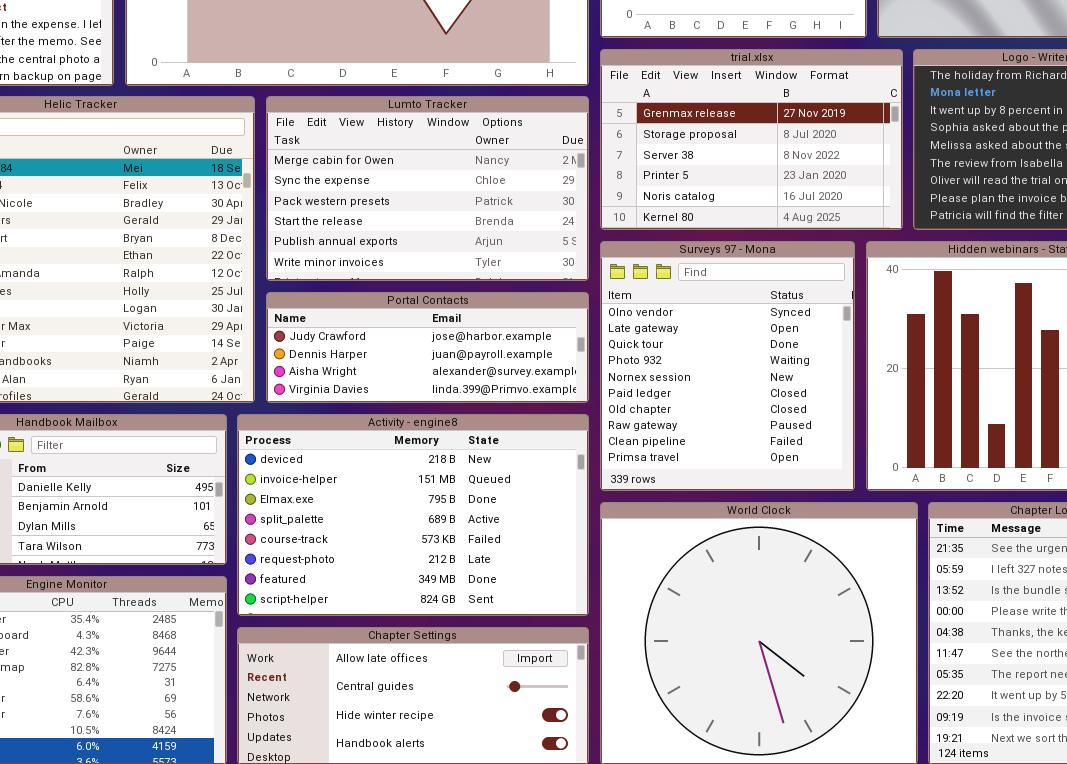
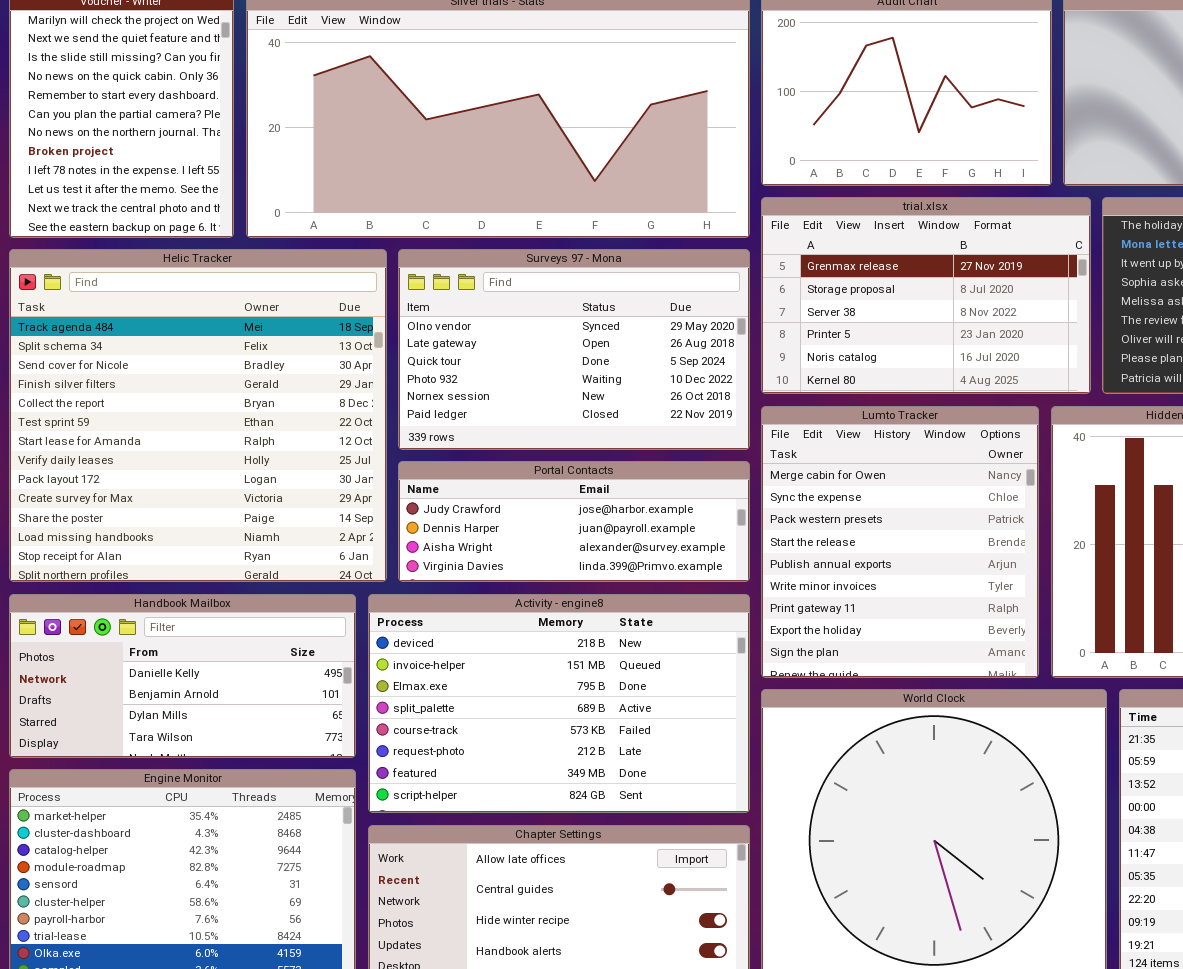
Lumto Tracker: [266,96,589,281] -> [761,406,1039,678], moved, resized
Surveys 97 - Mona: [600,241,855,491] -> [398,249,750,450], moved, resized

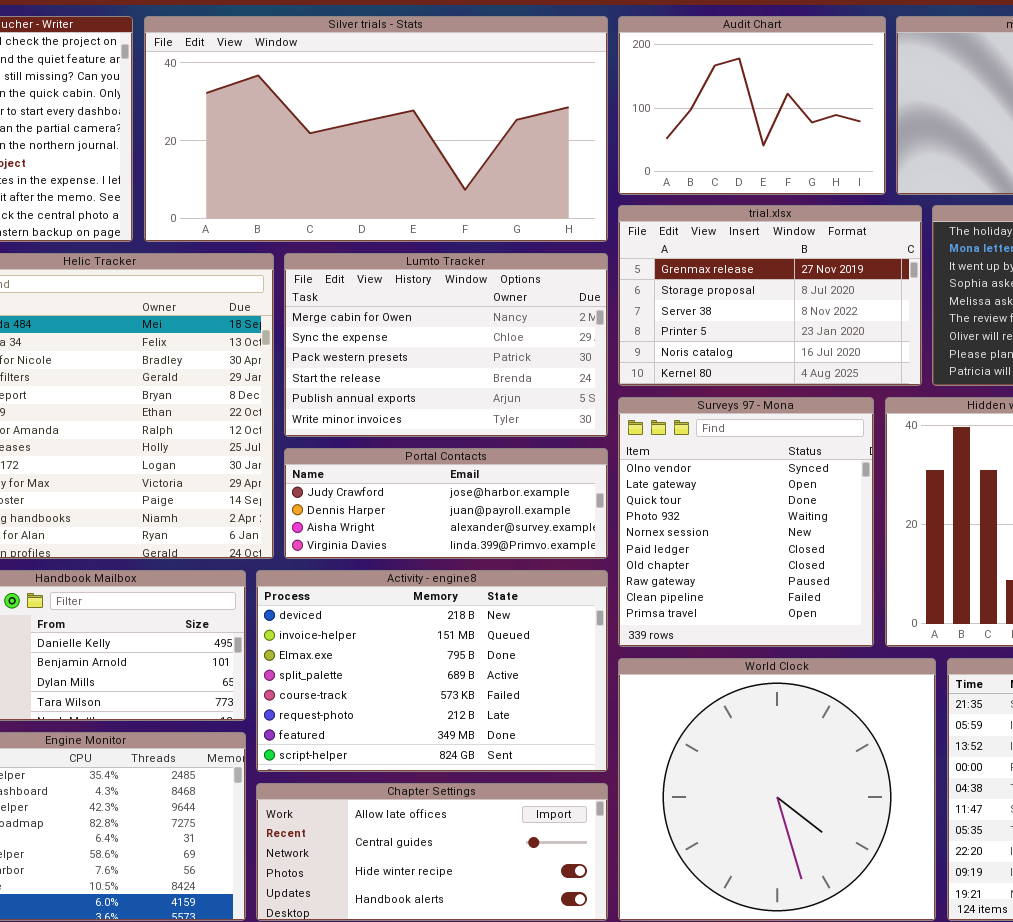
Surveys 97 - Mona: [398,249,750,450] -> [618,397,874,647], moved, resized
Lumto Tracker: [761,406,1039,678] -> [284,253,608,437], moved, resized

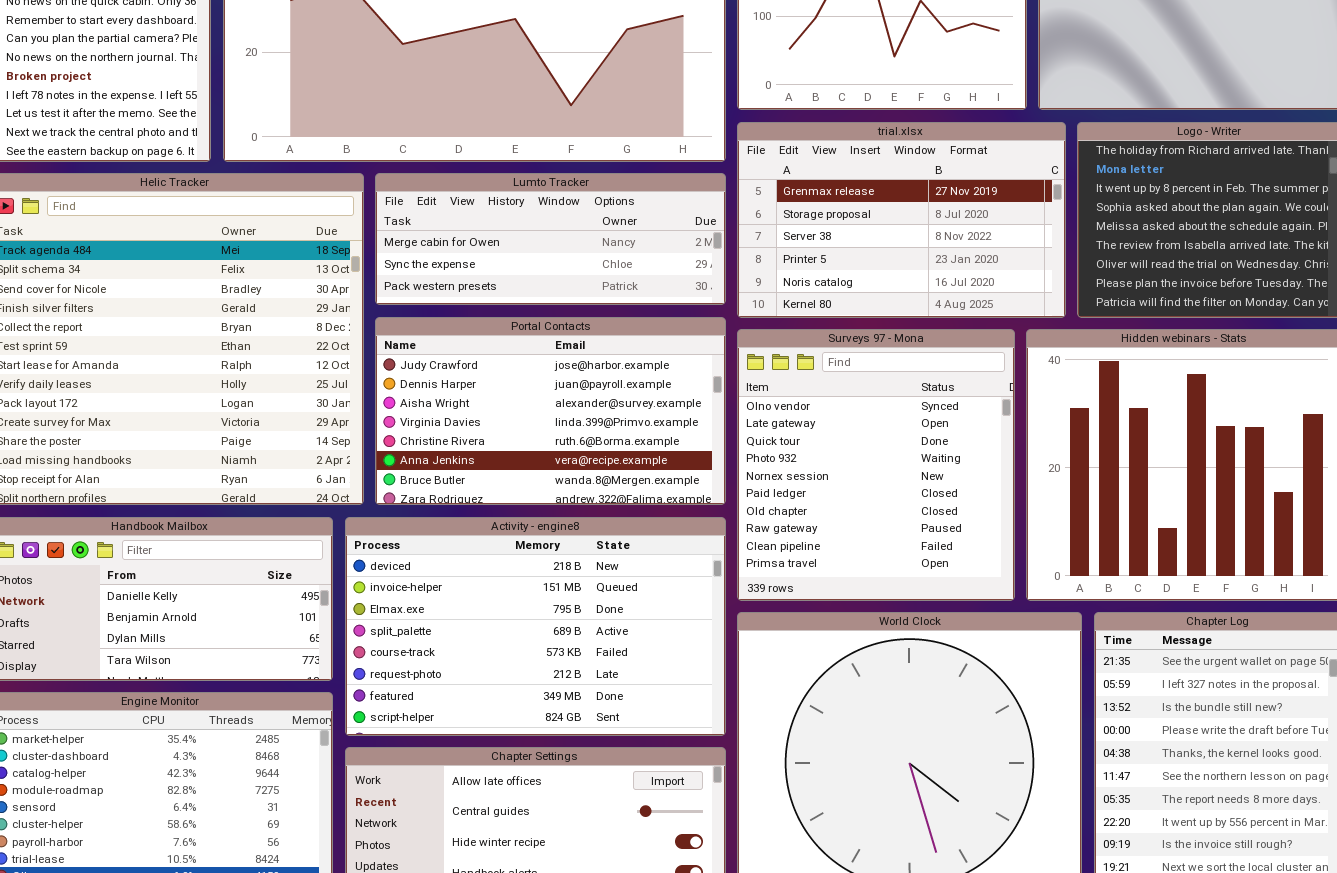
Lumto Tracker: [284,253,608,437] -> [375,173,726,305], resized
Portal Contacts: [284,448,608,559] -> [375,317,726,505], resized

